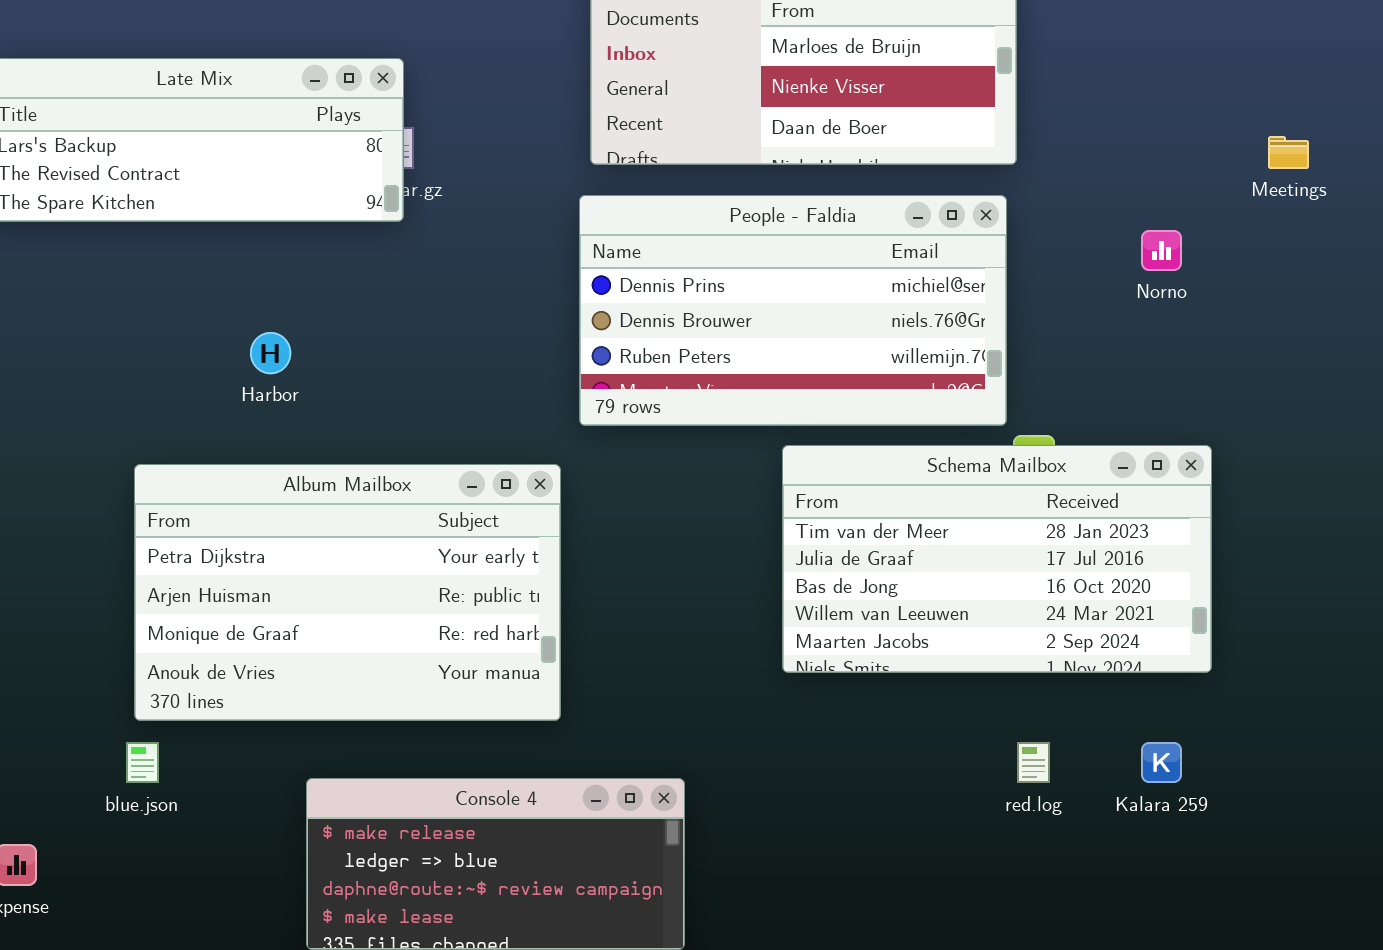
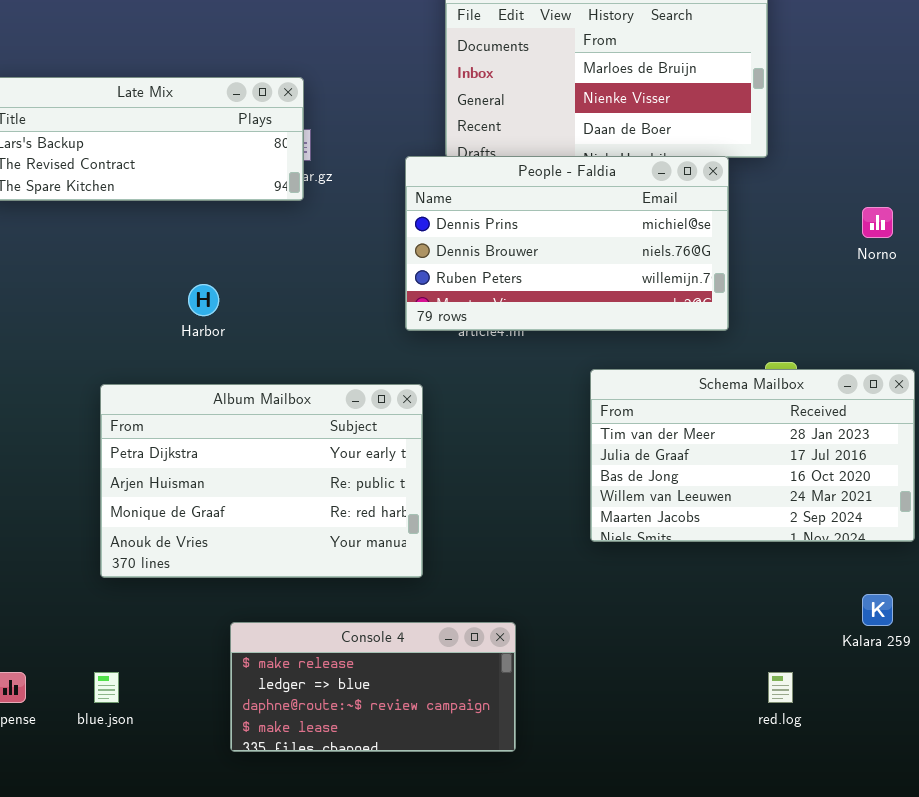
People - Faldia: [579,195,1007,426] -> [405,156,729,331], moved
blue.json: [126,742,159,783] -> [94,672,119,703], moved
red.log: [1017,742,1050,783] -> [768,672,793,703], moved

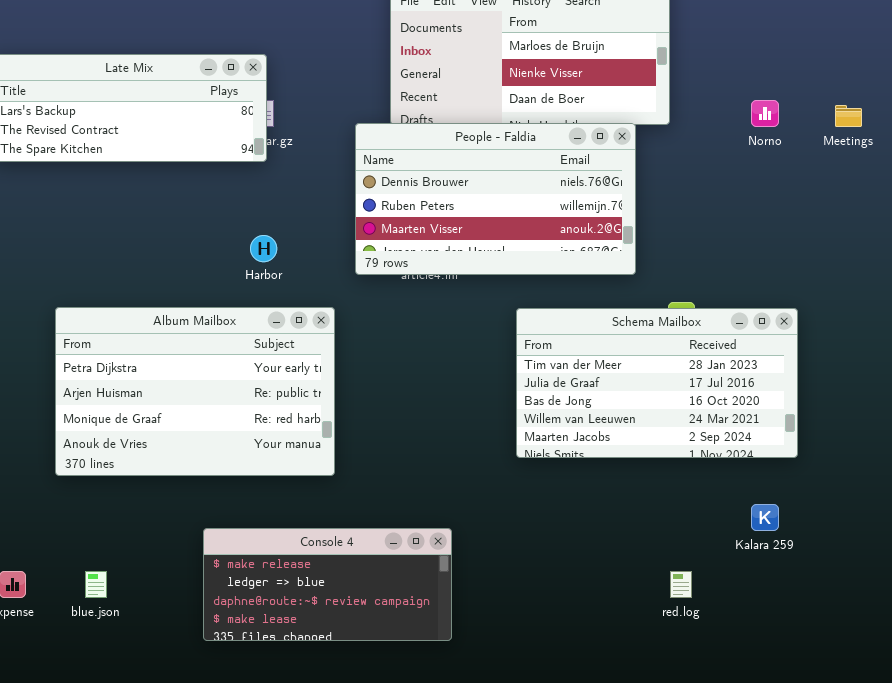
People - Faldia: [405,156,729,331] -> [355,123,636,275], scrolled down 1 row
Norno: [862,207,893,238] -> [751,100,779,127], moved
Harbor: [188,284,219,316] -> [250,235,277,262], moved
Album Mailbox: [100,384,423,578] -> [55,307,335,476], moved

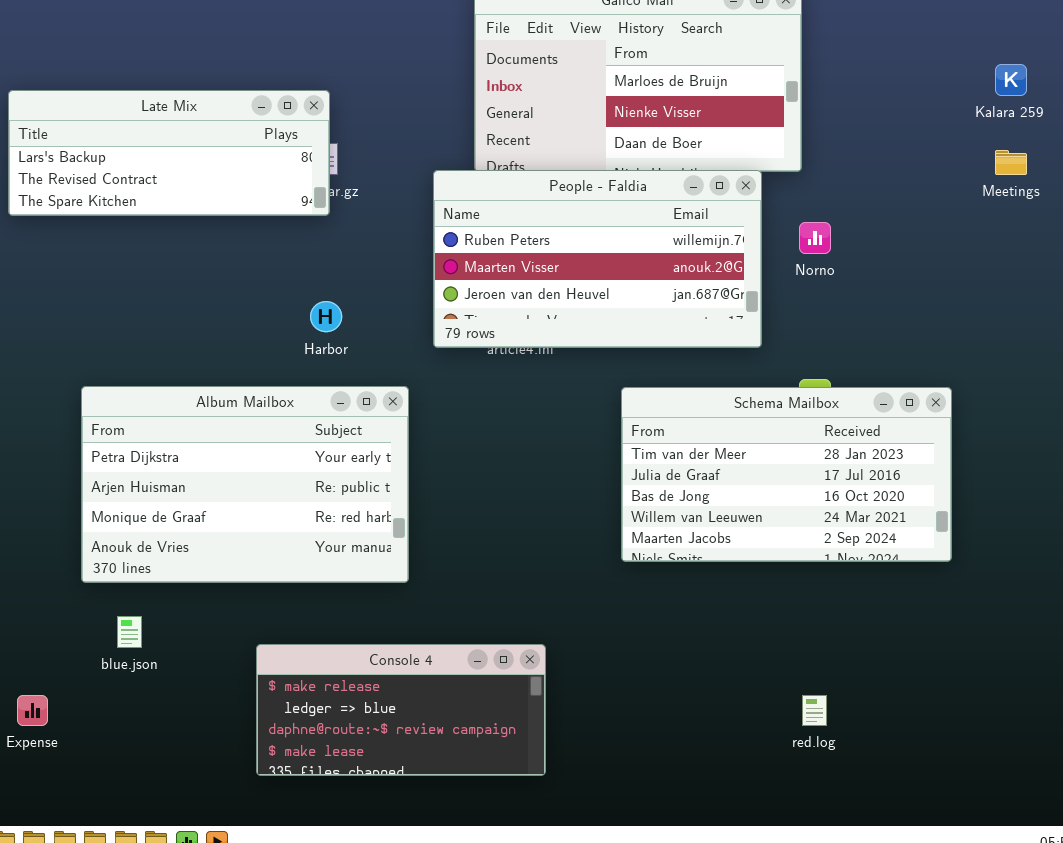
Norno: [751,100,779,127] -> [799,222,831,254], moved
People - Faldia: [355,123,636,275] -> [433,170,762,348], scrolled down 1 row
Kalara 259: [751,504,779,531] -> [995,64,1027,96], moved
blue.json: [85,571,107,598] -> [117,616,142,648], moved

